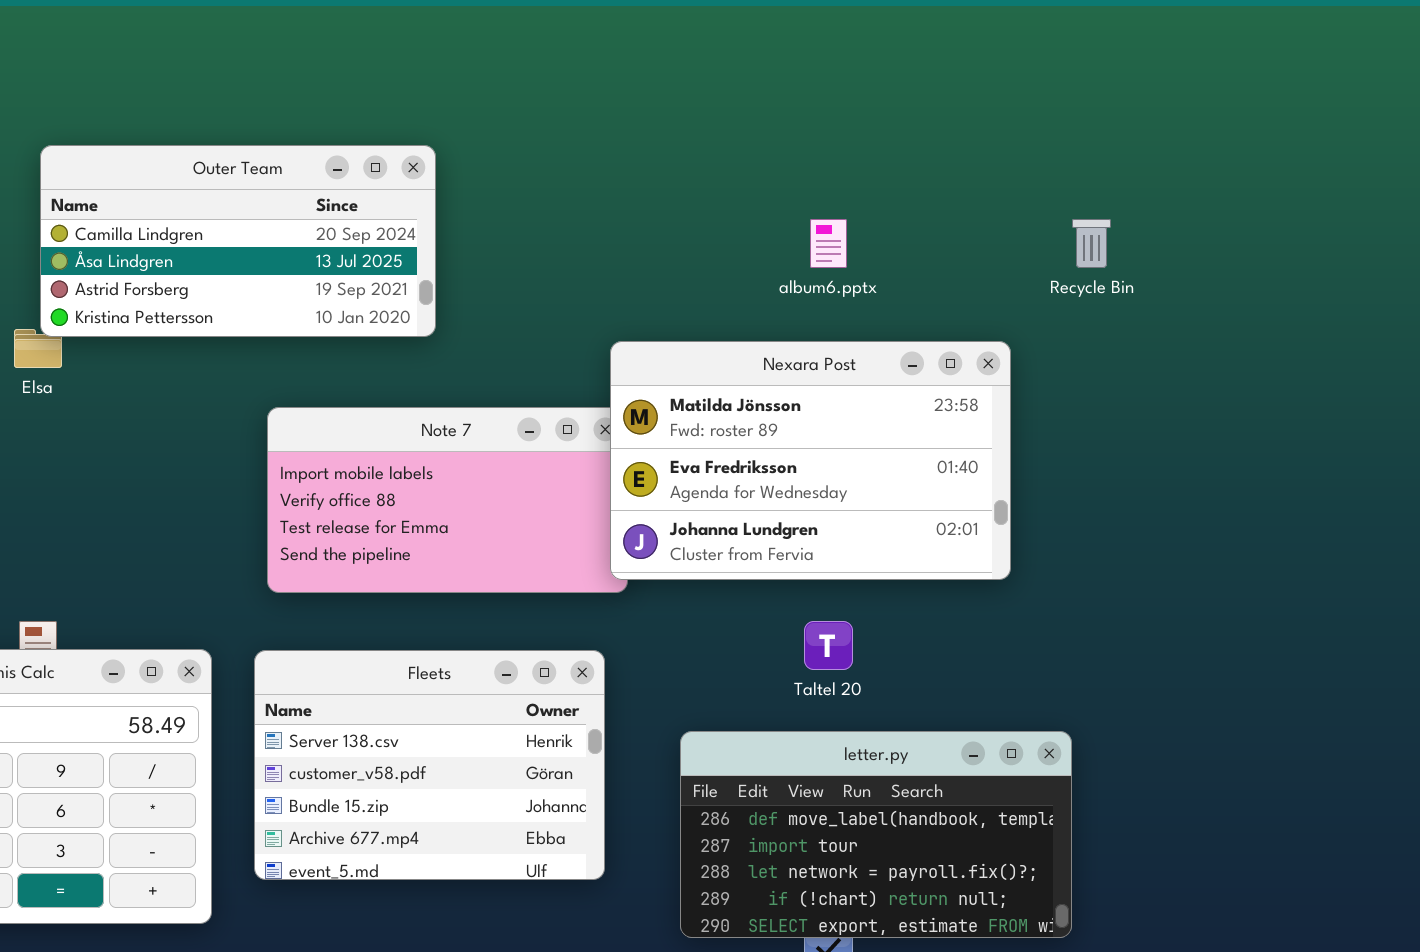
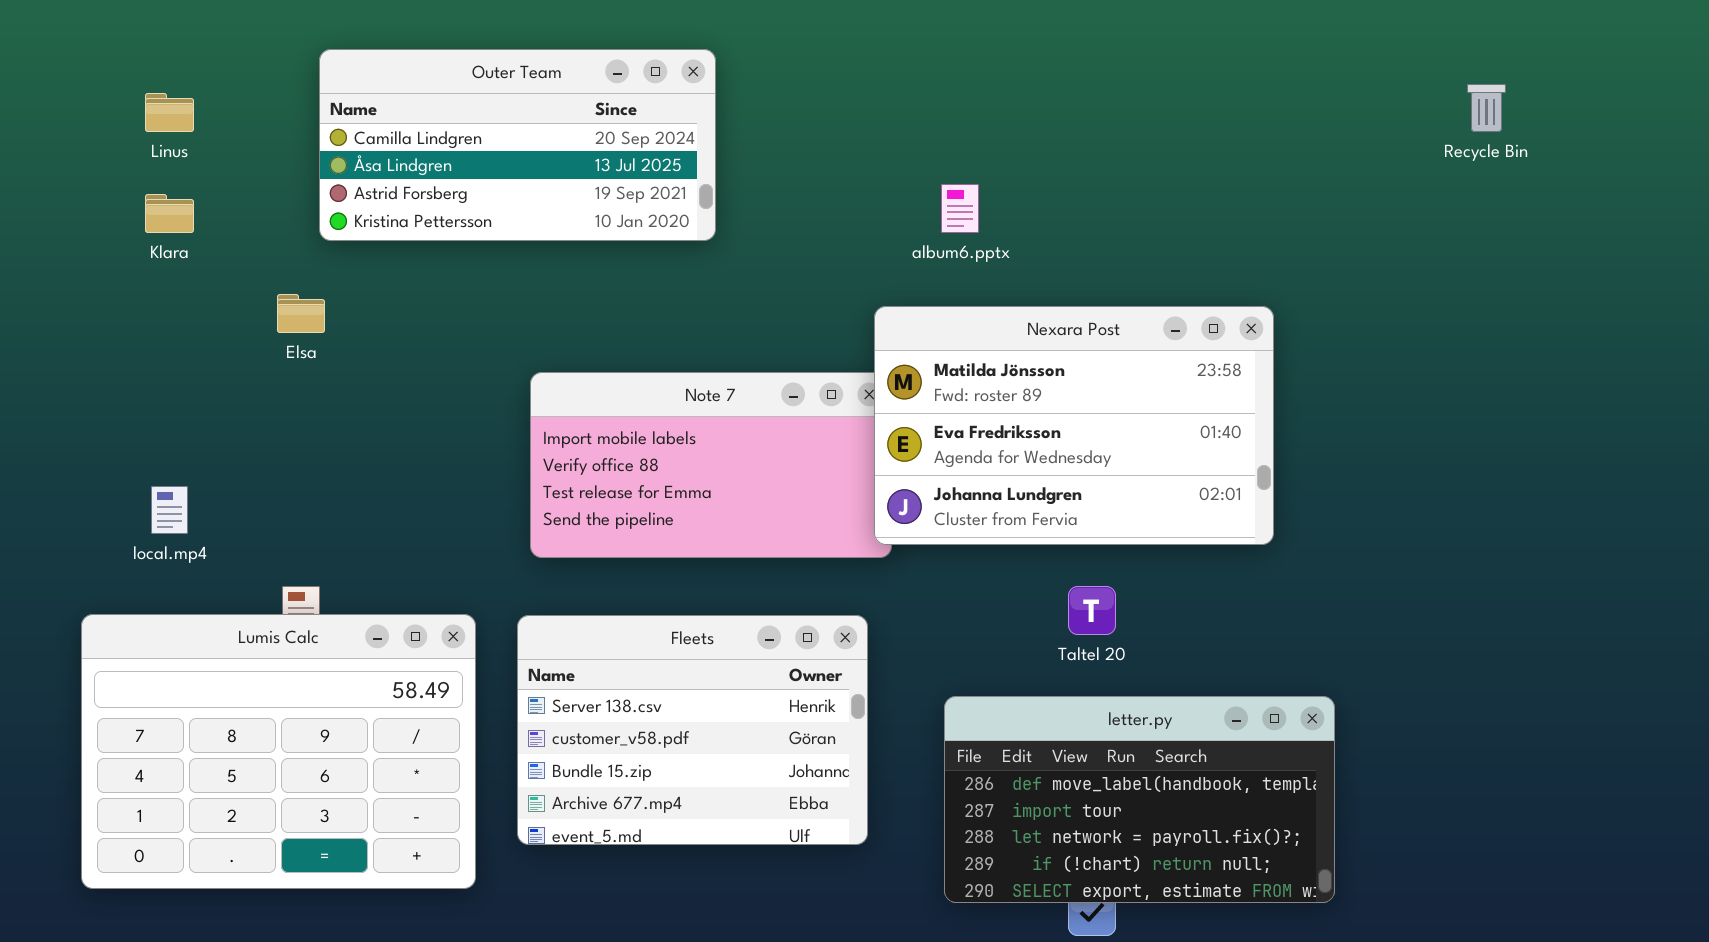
Outer Team: [40,145,436,337] -> [319,49,716,241], moved
album6.pptx: [810,219,847,268] -> [941,184,979,233], moved
Recycle Bin: [1072,219,1111,268] -> [1467,84,1506,132], moved

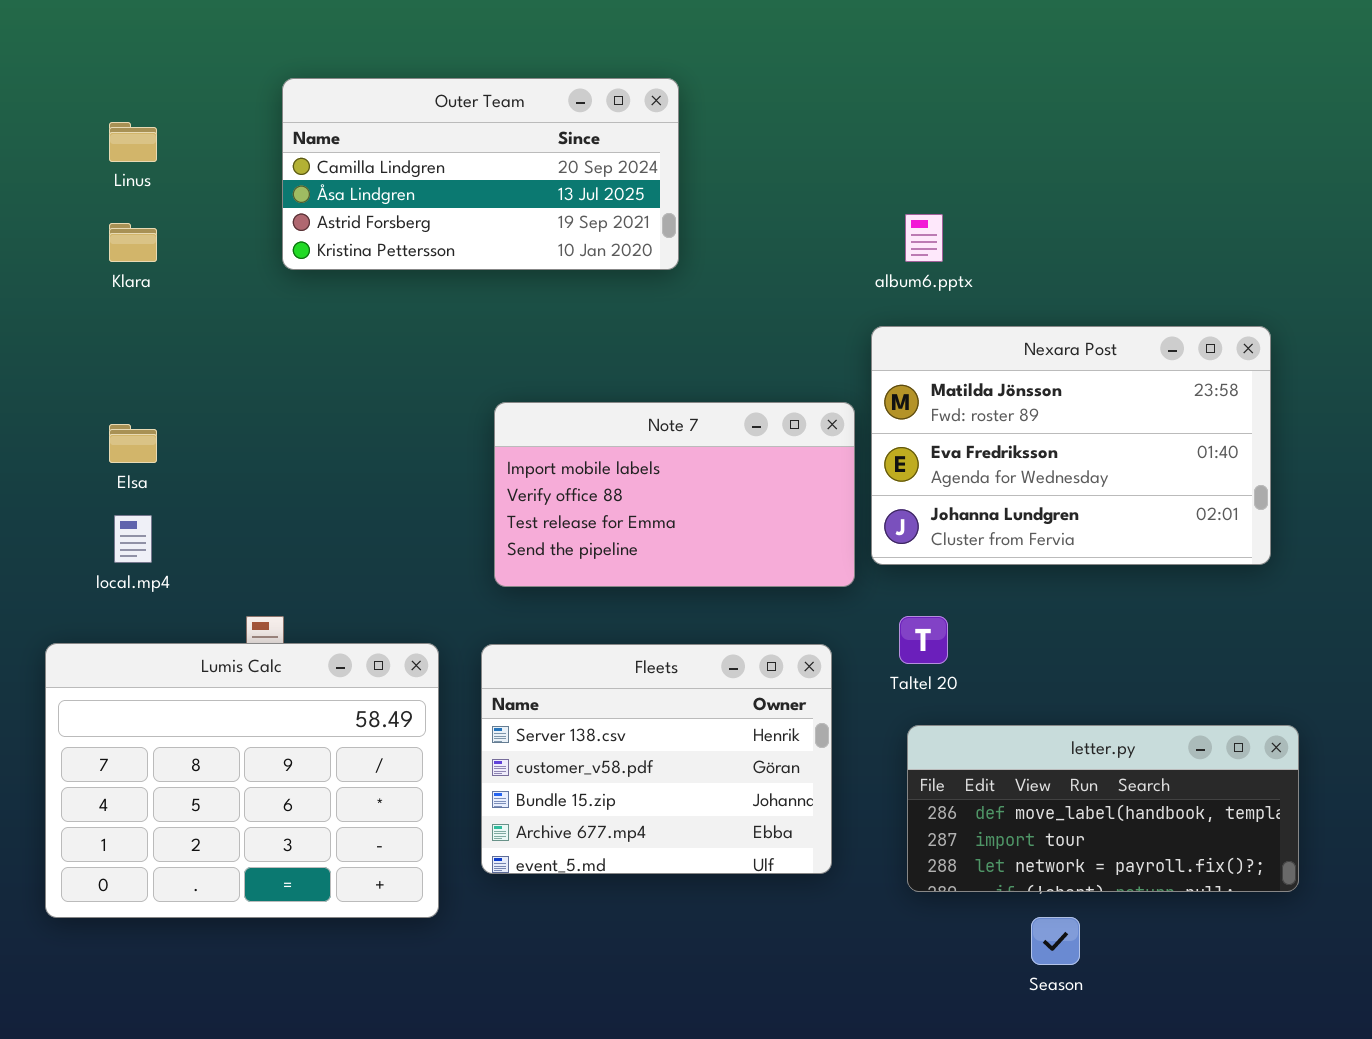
Elsa: [277,294,325,333] -> [109,424,157,463], moved
Nexara Post: [874,306,1274,545] -> [871,326,1271,565], moved
Taltel 20: [1068,586,1116,635] -> [899,616,948,664], moved
letter.py: [944,696,1335,903] -> [907,725,1299,892], resized

